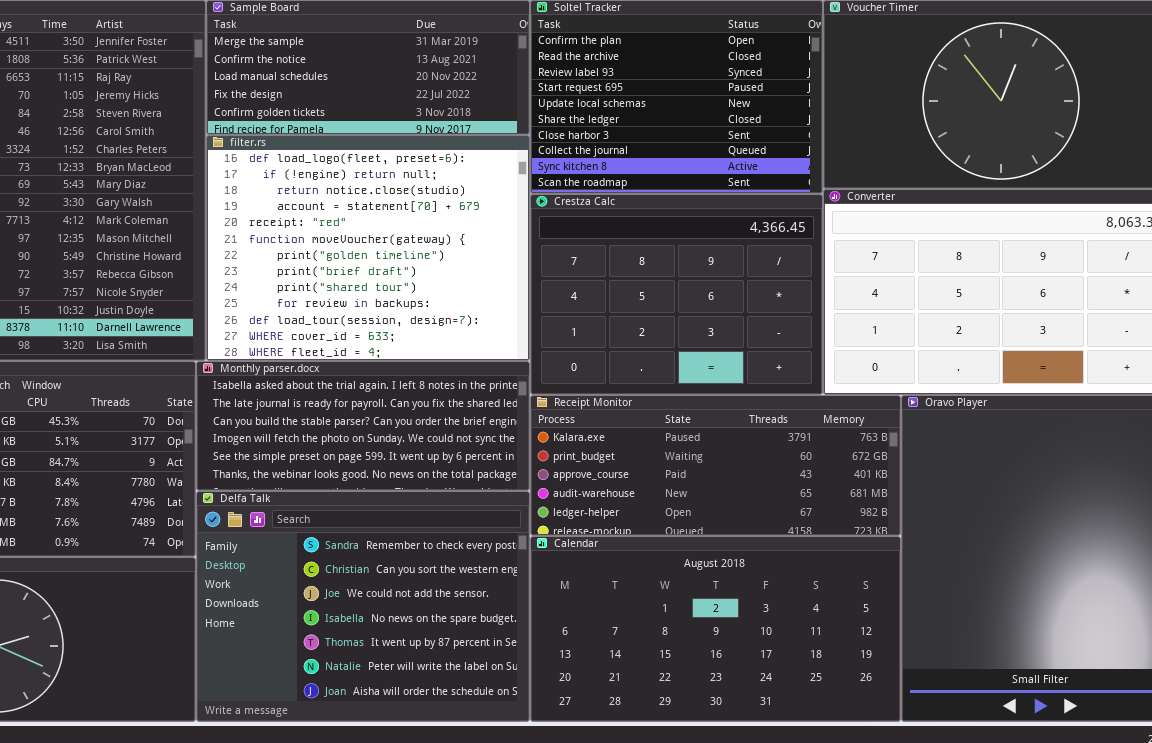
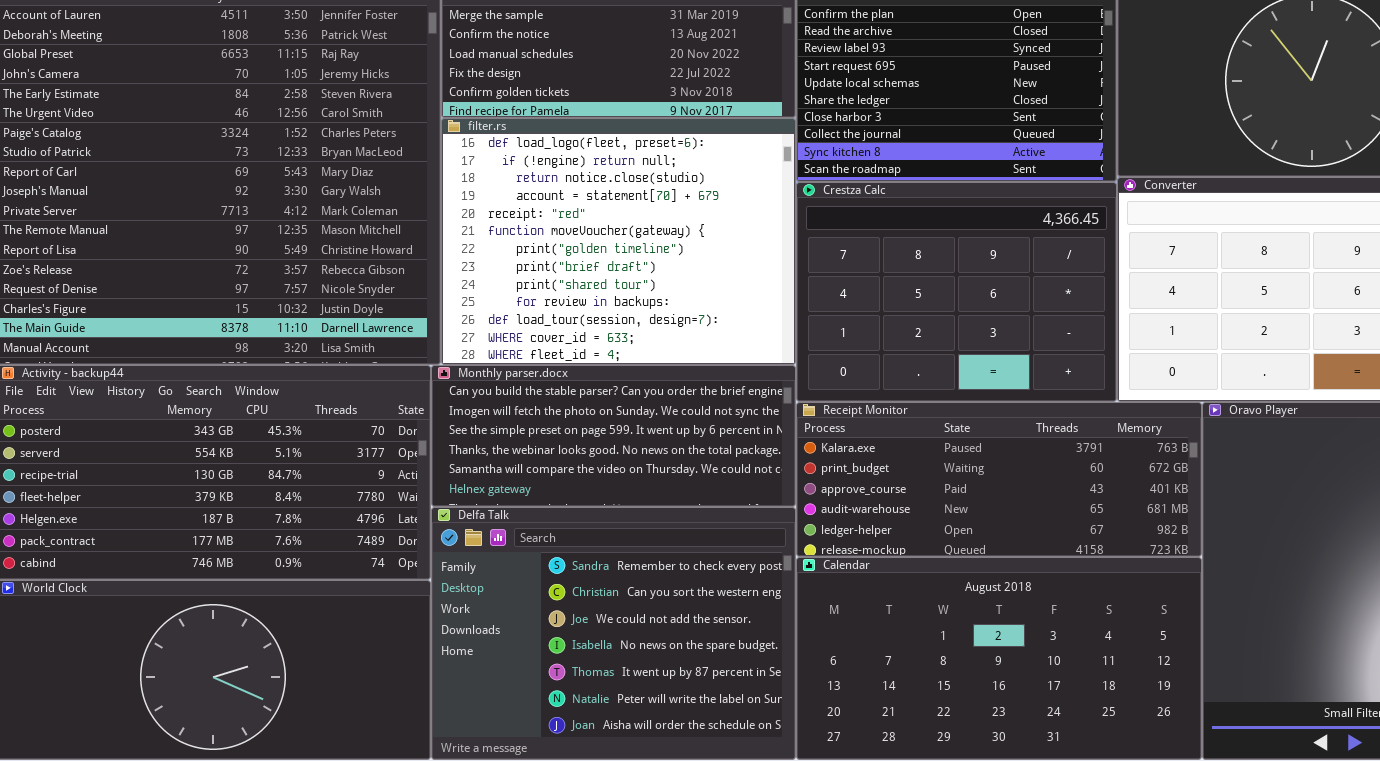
Monthly parser.docx: [196,361,530,491] -> [431,365,796,507], scrolled down 2 rows

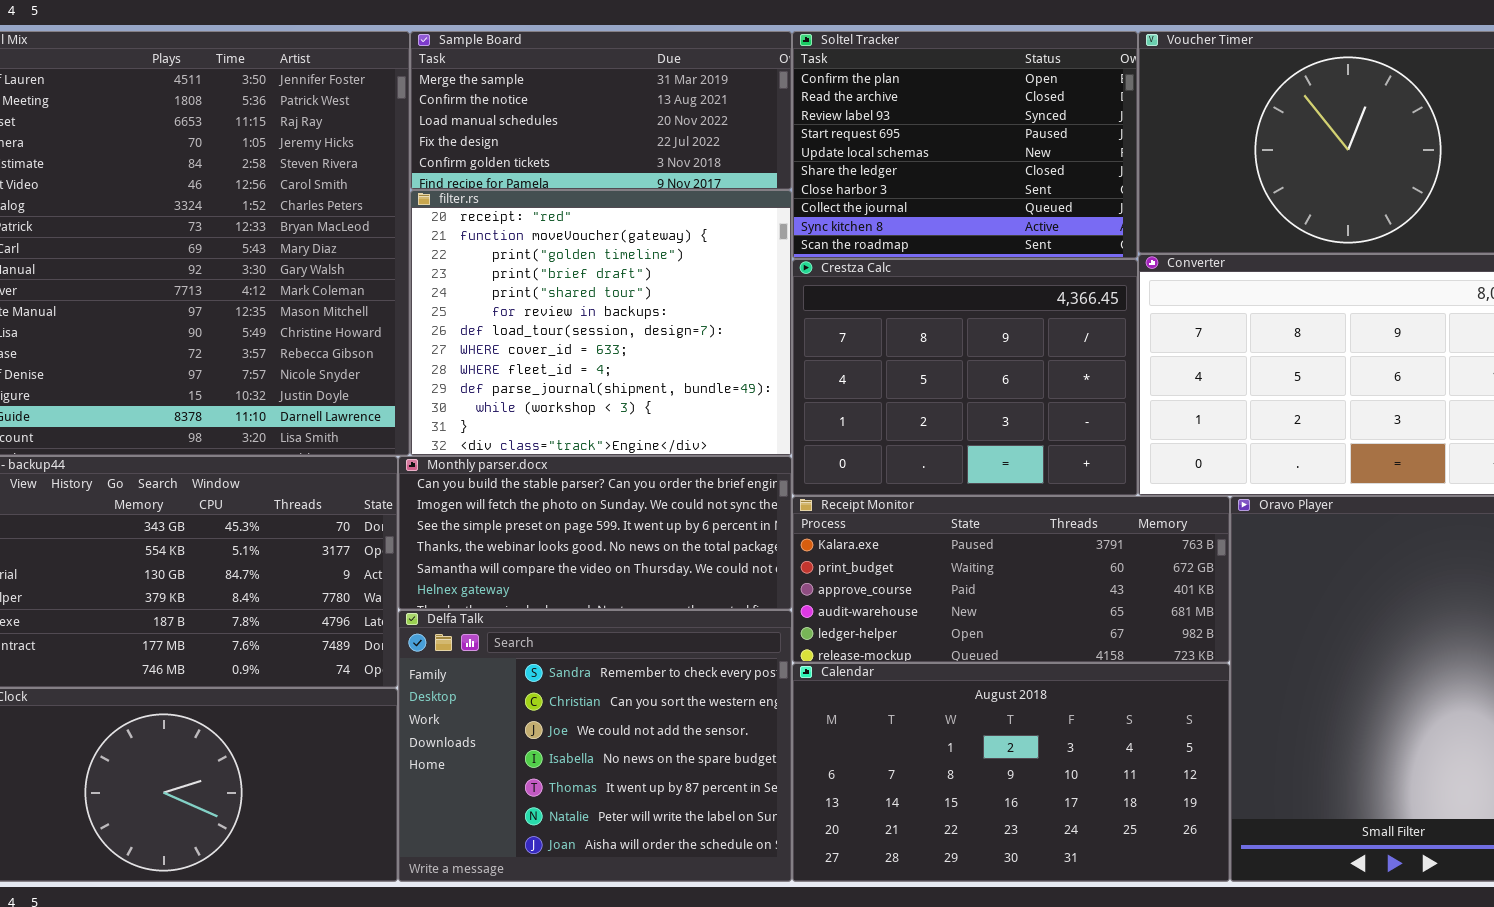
filter.rs: [441,118,796,365] -> [410,190,792,456], scrolled down 4 rows

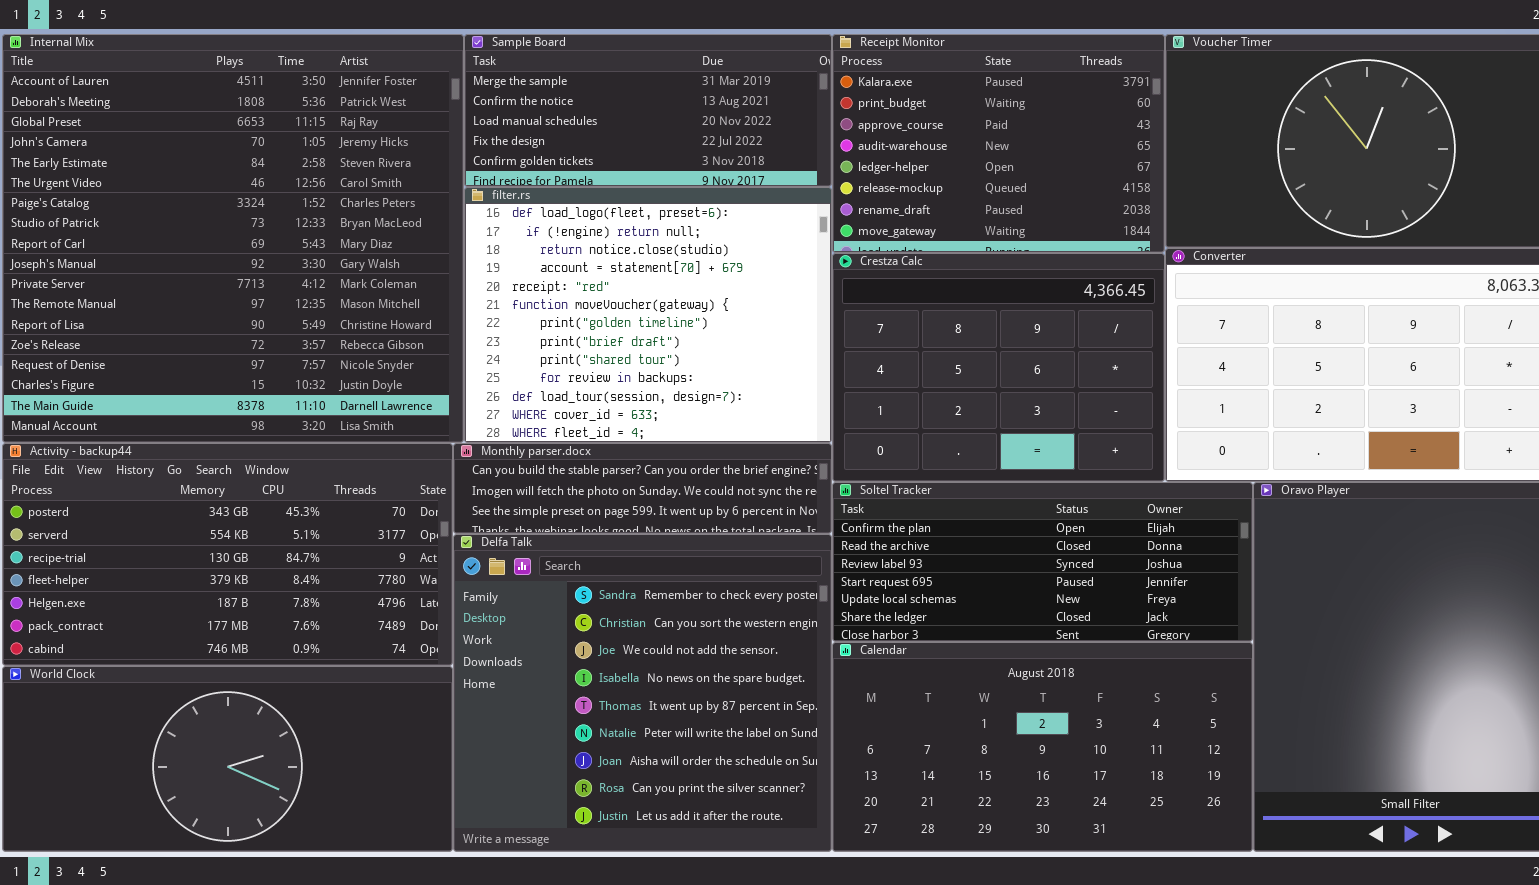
Soltel Tracker: [792,31,1138,259] -> [832,482,1253,642], moved, resized
filter.rs: [410,190,792,456] -> [464,187,832,443], scrolled up 4 rows
Monthly parser.docx: [398,456,792,610] -> [453,443,832,534], resized
Receipt Monitor: [792,496,1230,663] -> [832,34,1165,253], moved, resized
Delfa Talk: [398,610,792,882] -> [453,534,832,852], resized

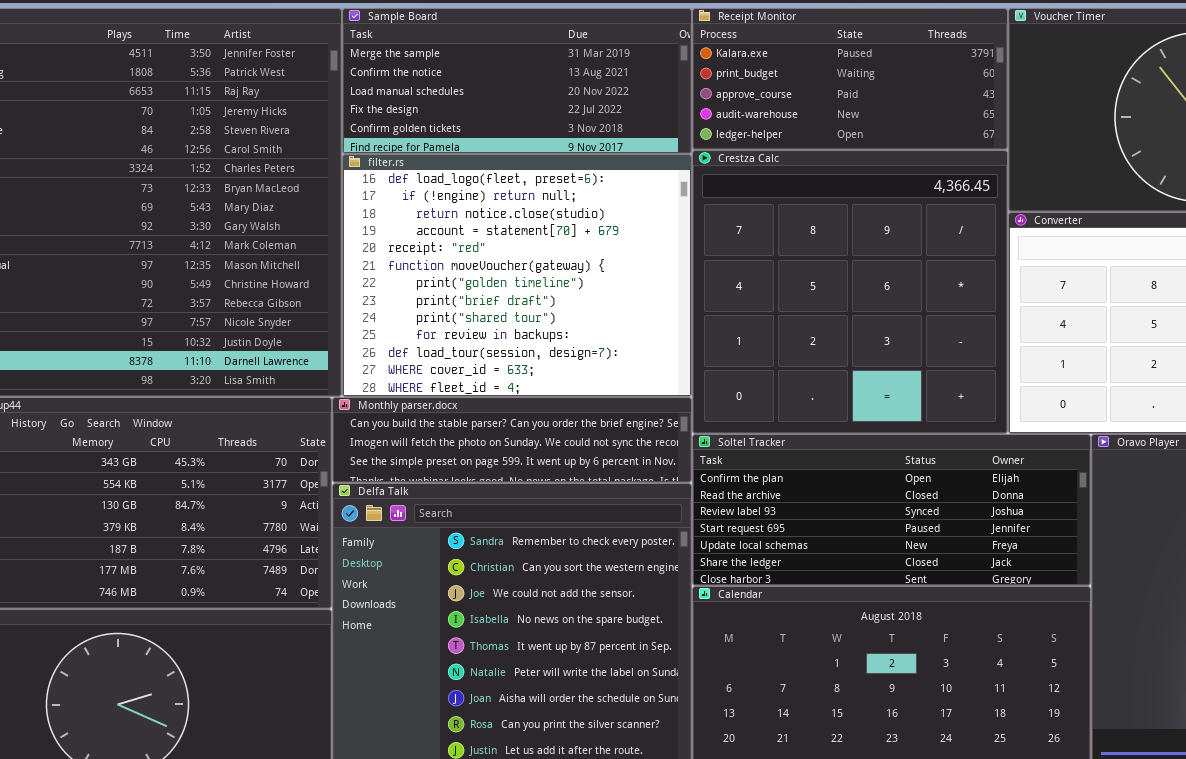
Receipt Monitor: [832,34,1165,253] -> [692,8,1008,150], resized
Crestza Calc: [832,253,1165,482] -> [692,150,1008,434], resized

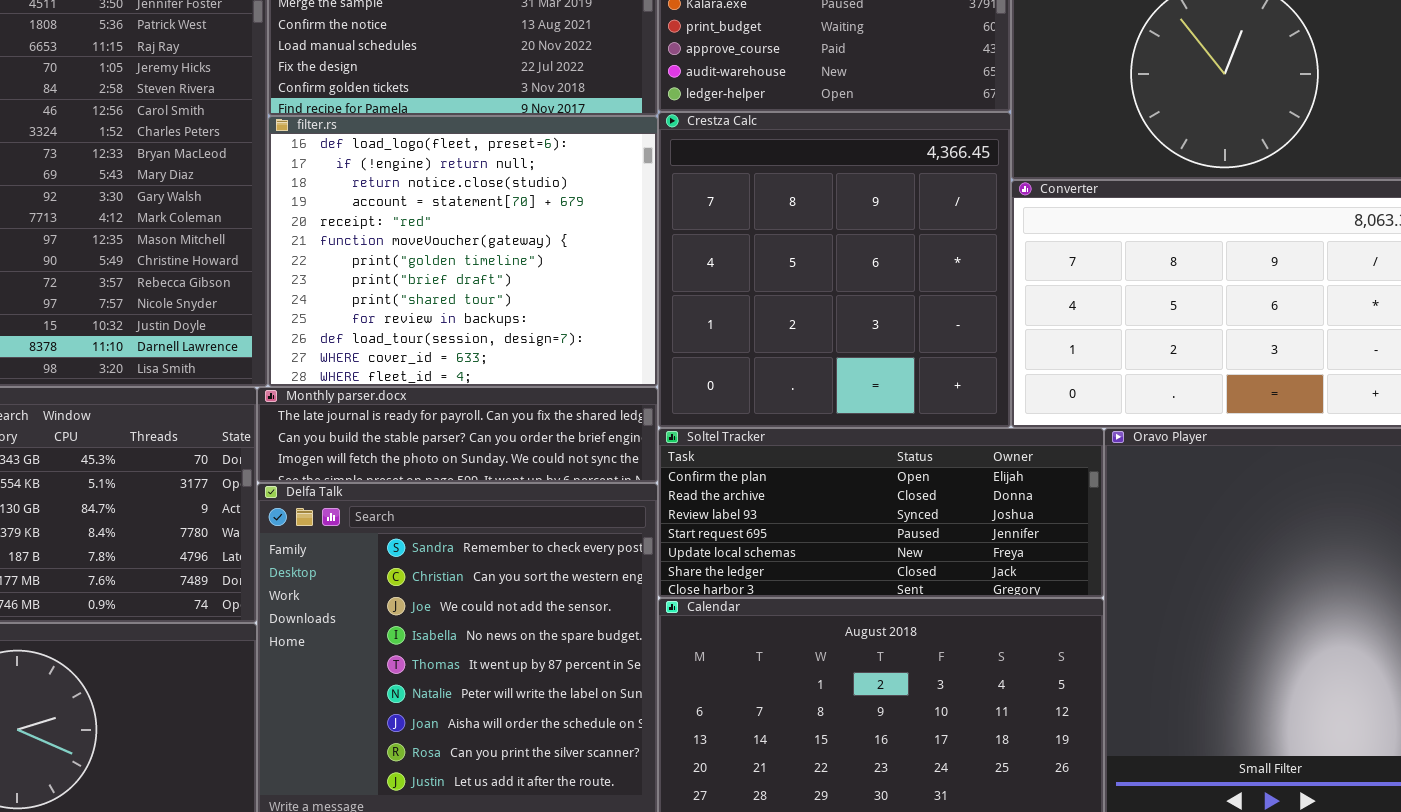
Monthly parser.docx: [332,397,692,483] -> [257,387,658,483], scrolled up 1 row

